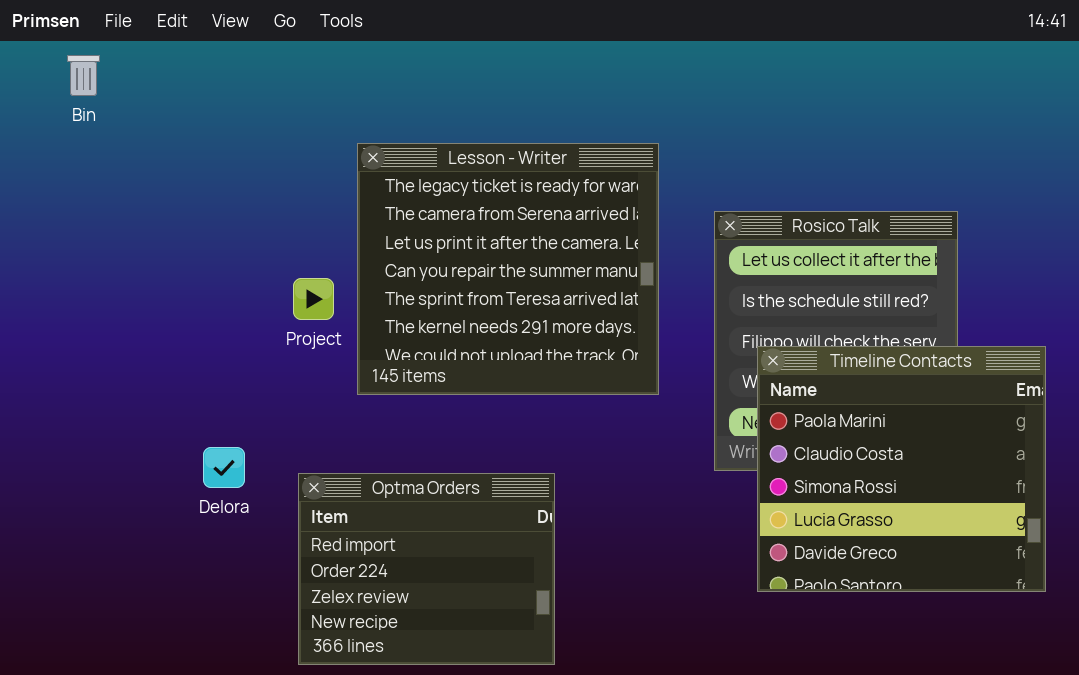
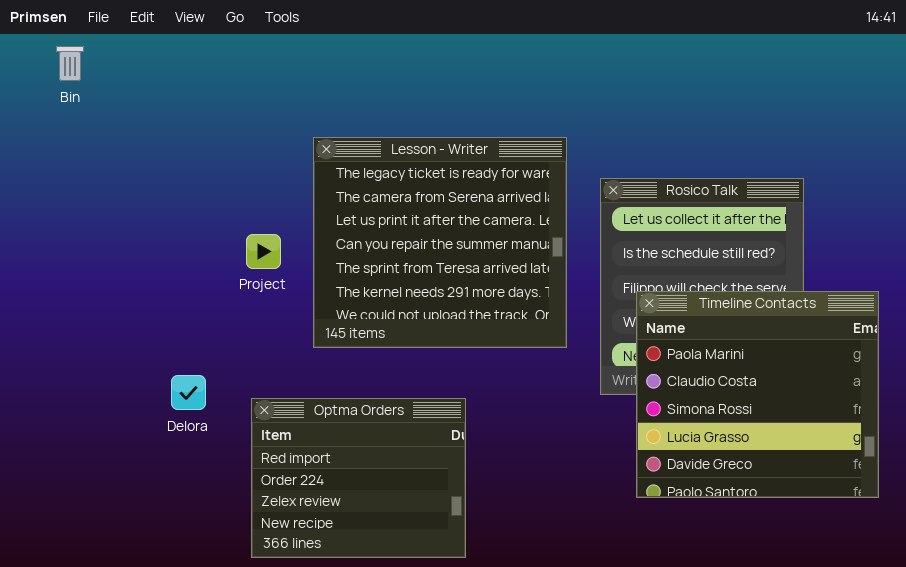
Lesson - Writer: [357,143,659,395] -> [313,137,567,348], moved

